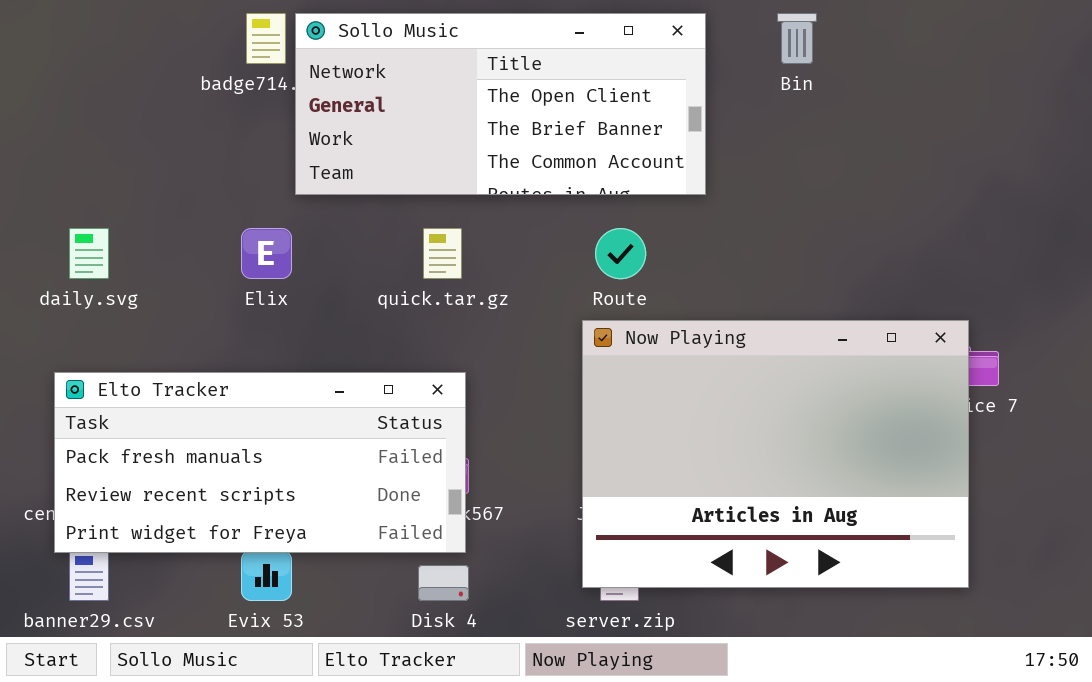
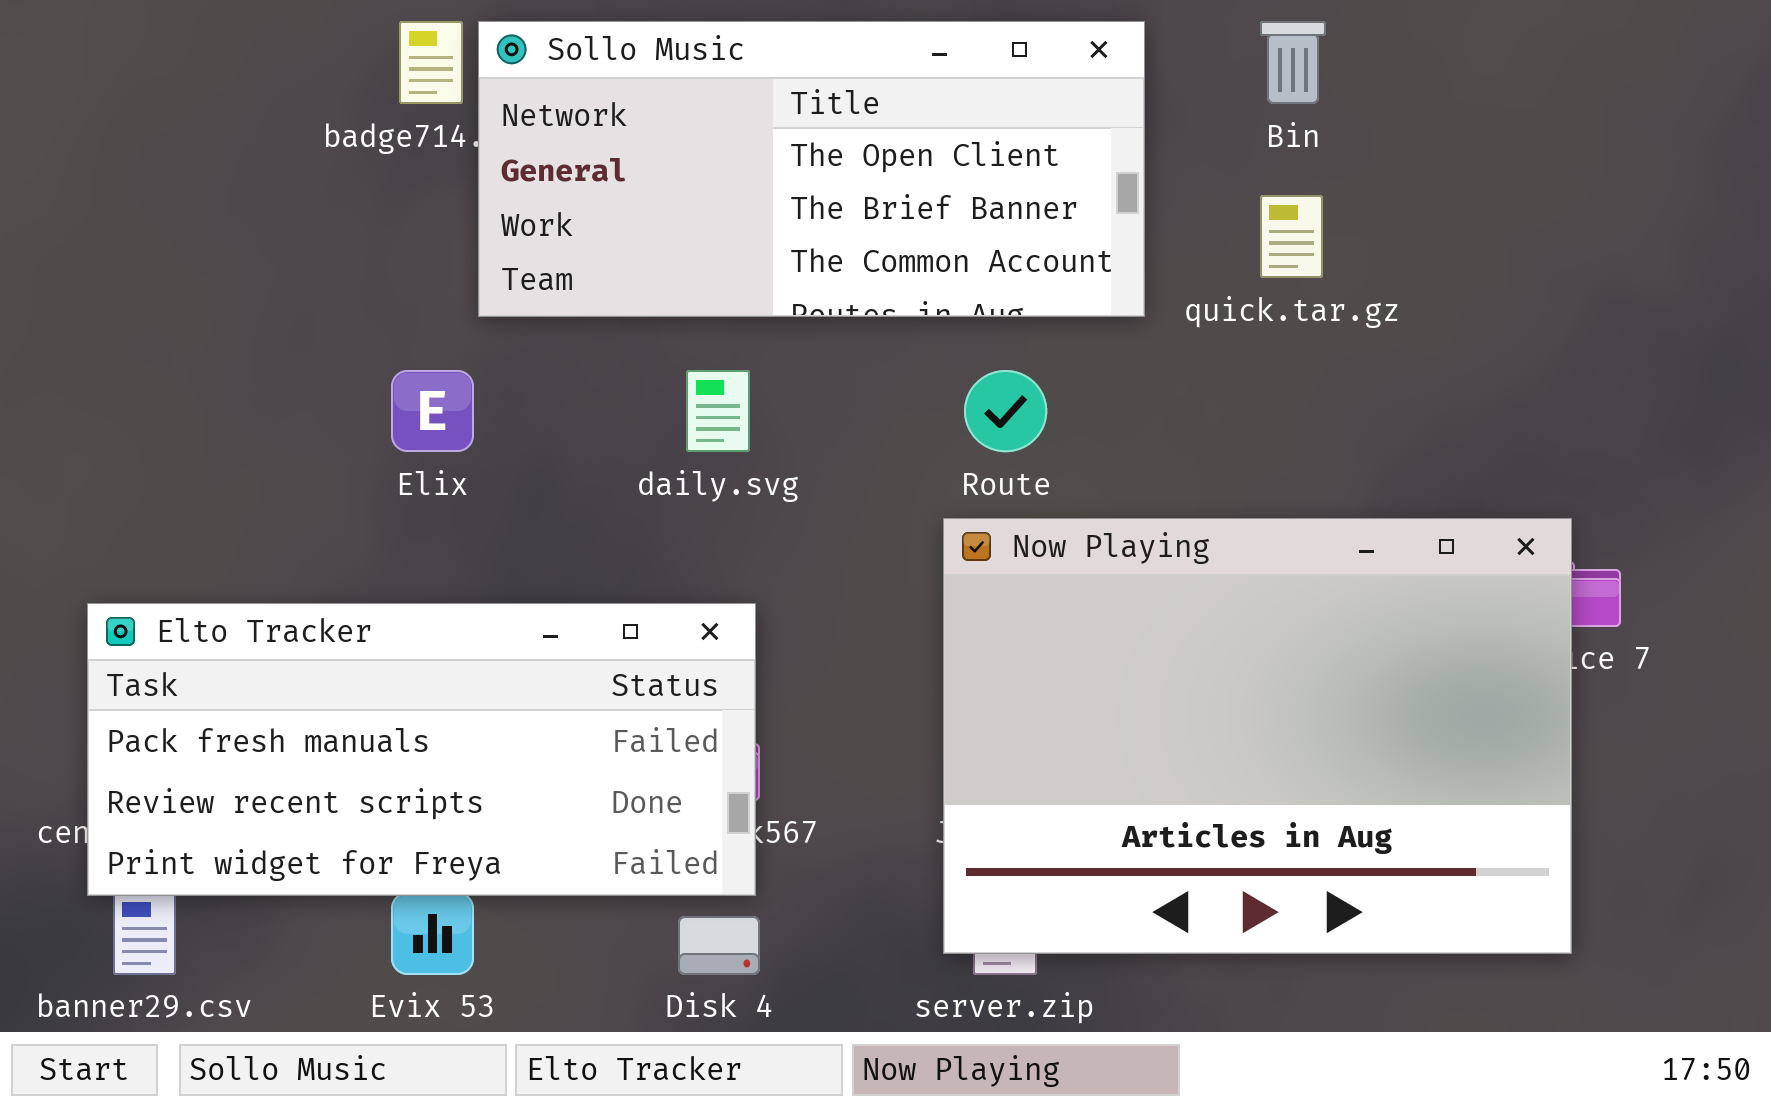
daily.svg: [69,228,109,279] -> [686,370,750,452], moved
quick.tar.gz: [423,228,462,279] -> [1260,195,1323,278], moved

